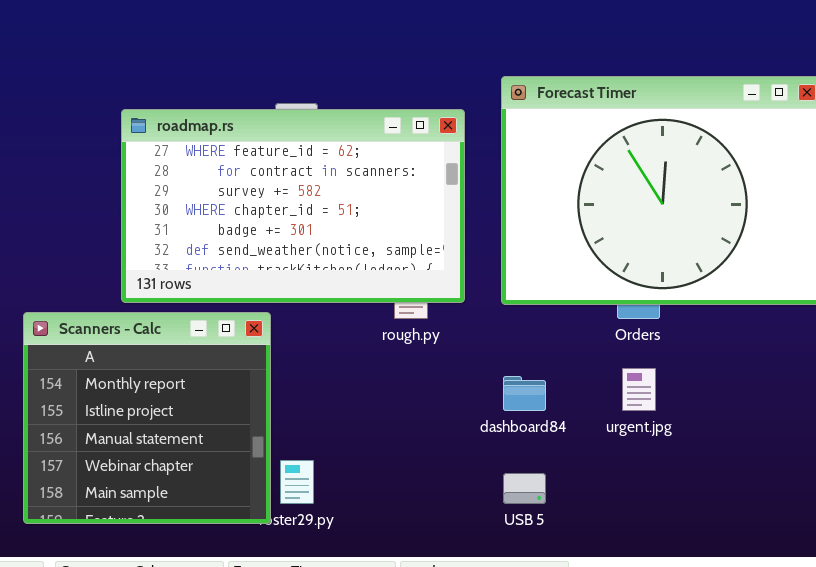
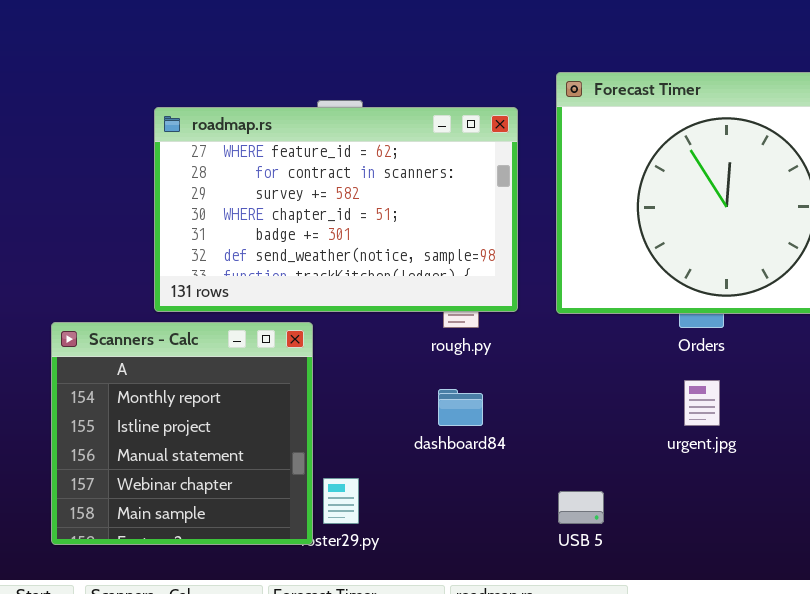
dashboard84: [503,376,546,411] -> [438,389,483,426], moved

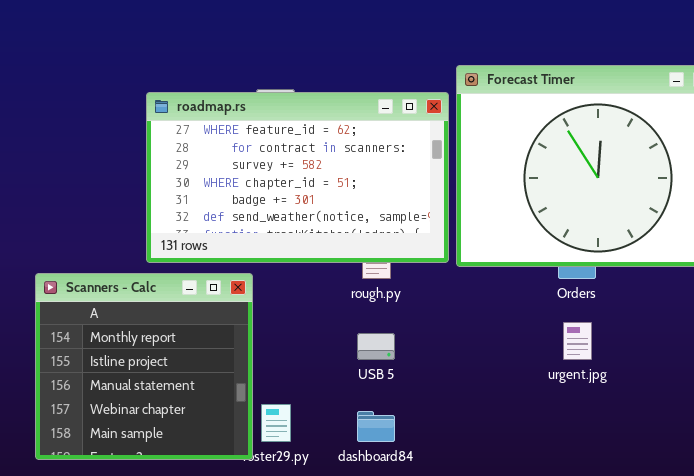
roadmap.rs: [154,107,518,312] -> [146,92,449,263], moved
dashboard84: [438,389,483,426] -> [357,411,395,442], moved
USB 5: [558,491,604,524] -> [357,333,395,360], moved

